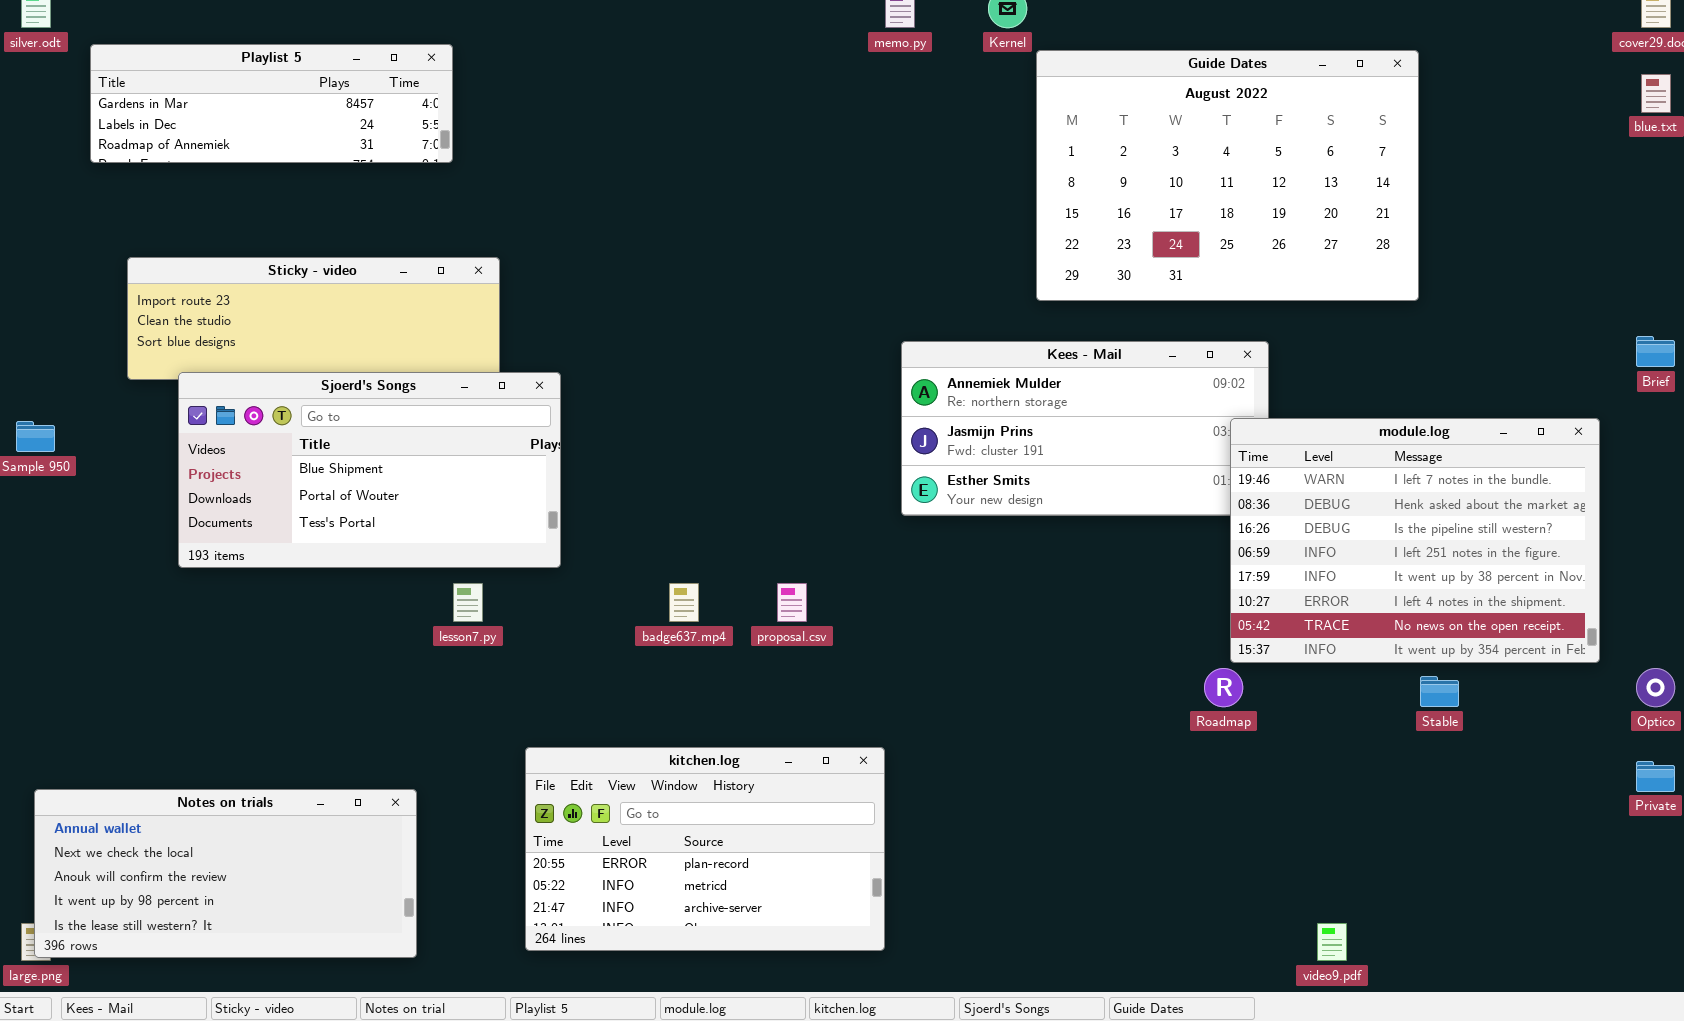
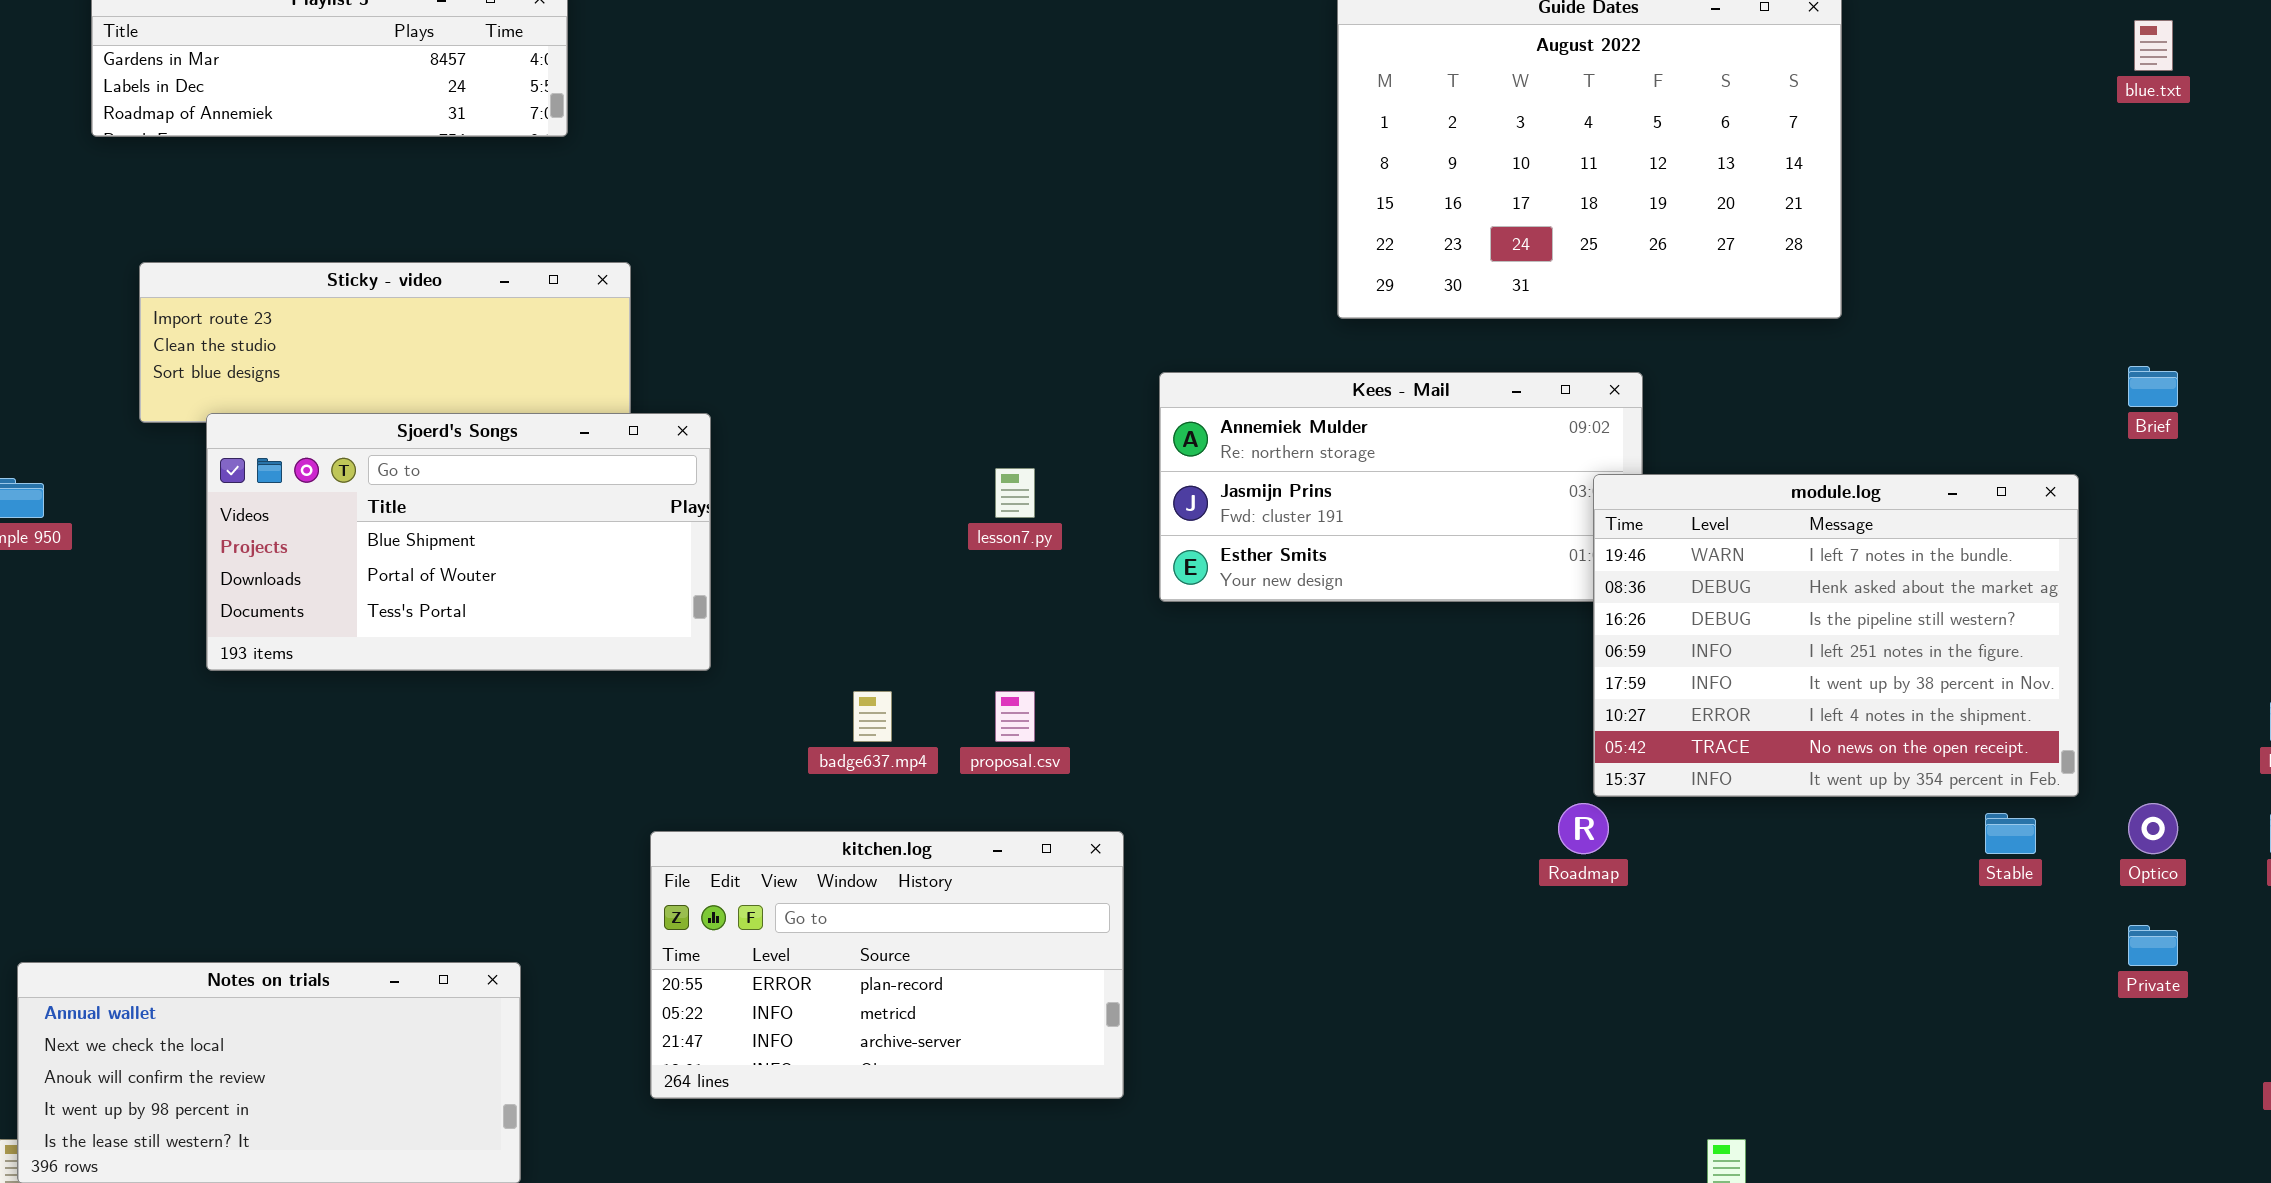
lesson7.py: [453,583,483,622] -> [995,468,1035,518], moved
Stable: [1420,676,1459,707] -> [1985,813,2036,854], moved
kitchen.log: [525,747,885,951] -> [650,831,1124,1099], moved

